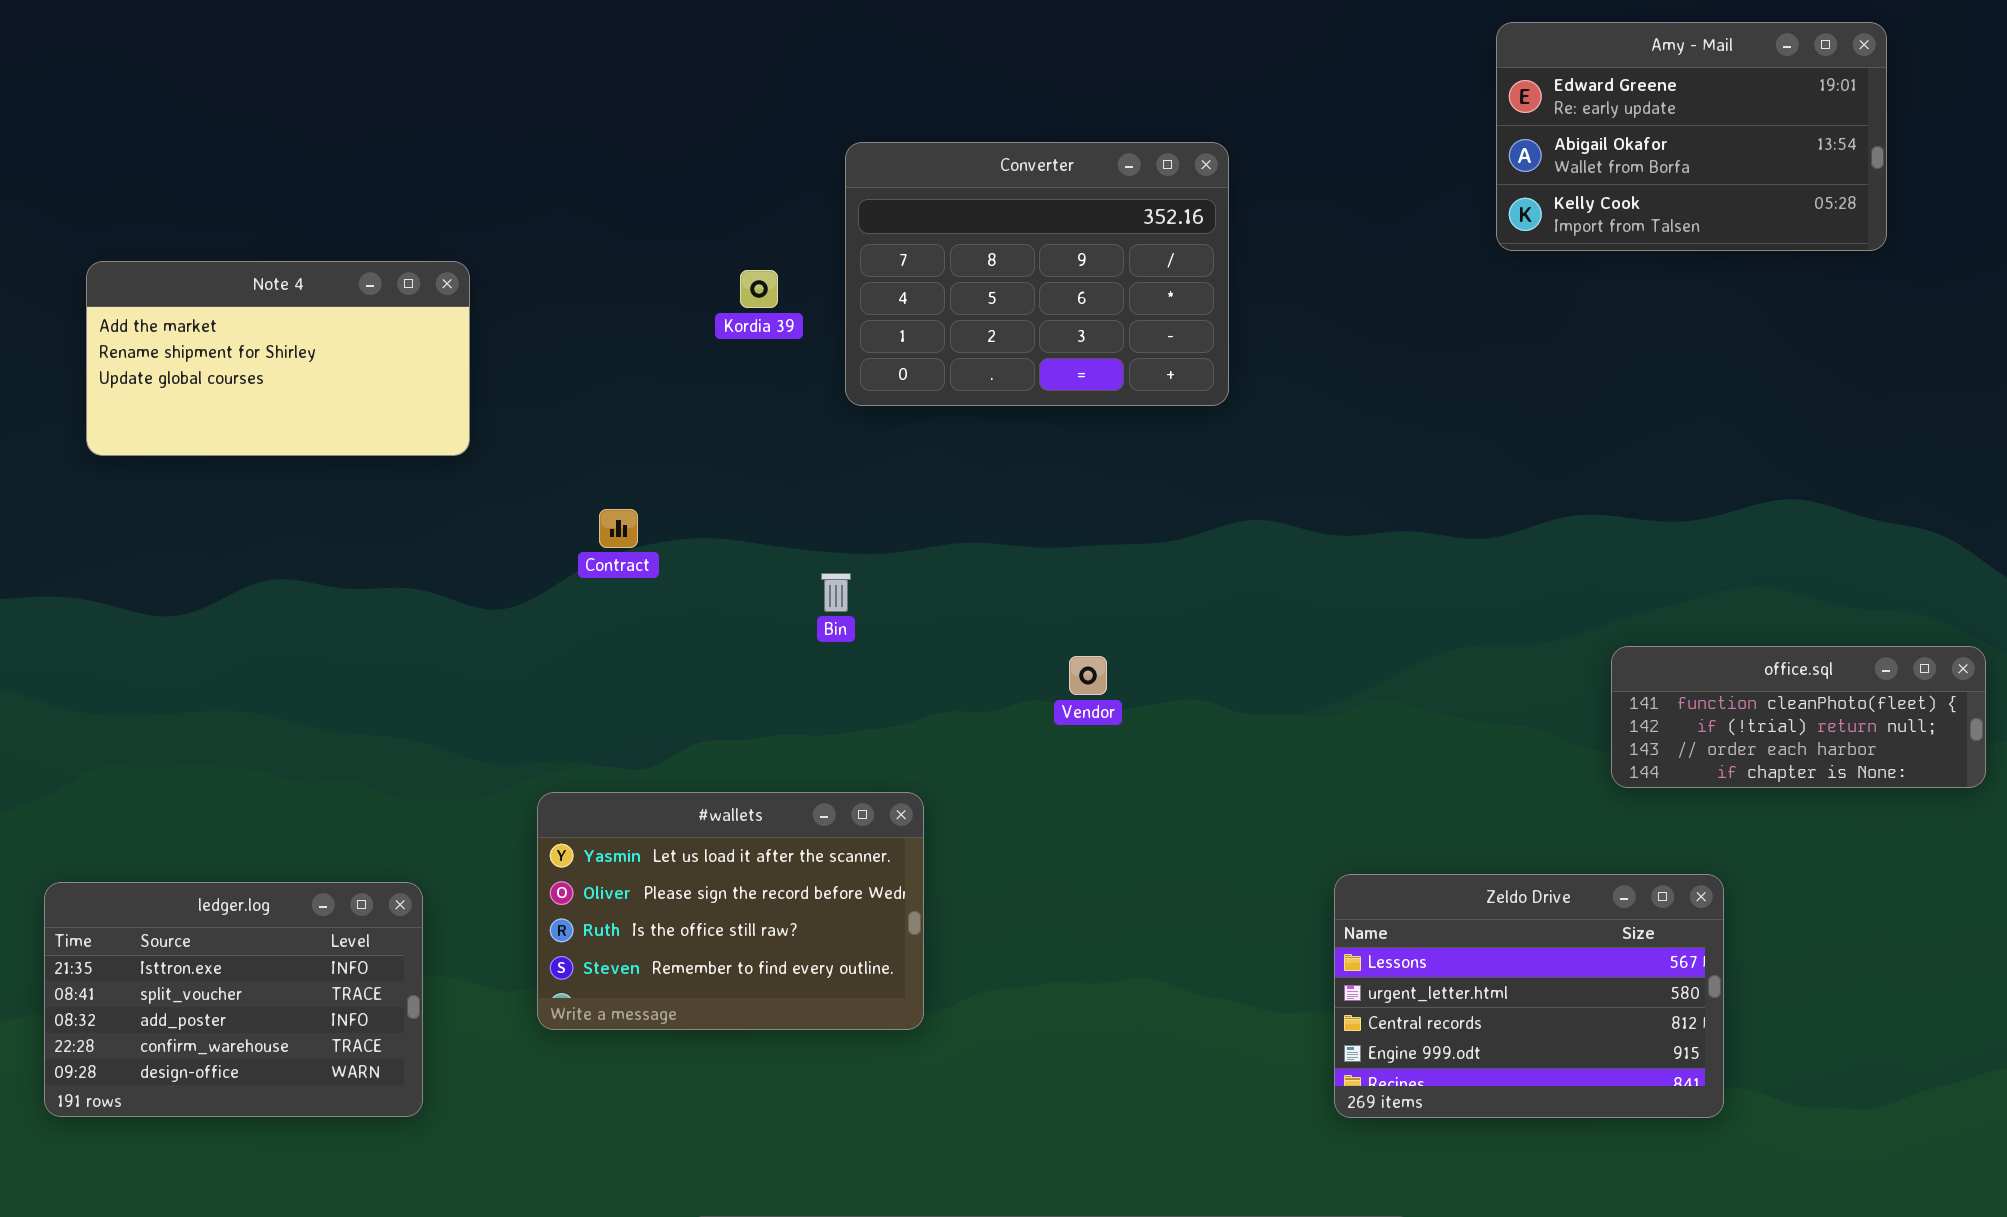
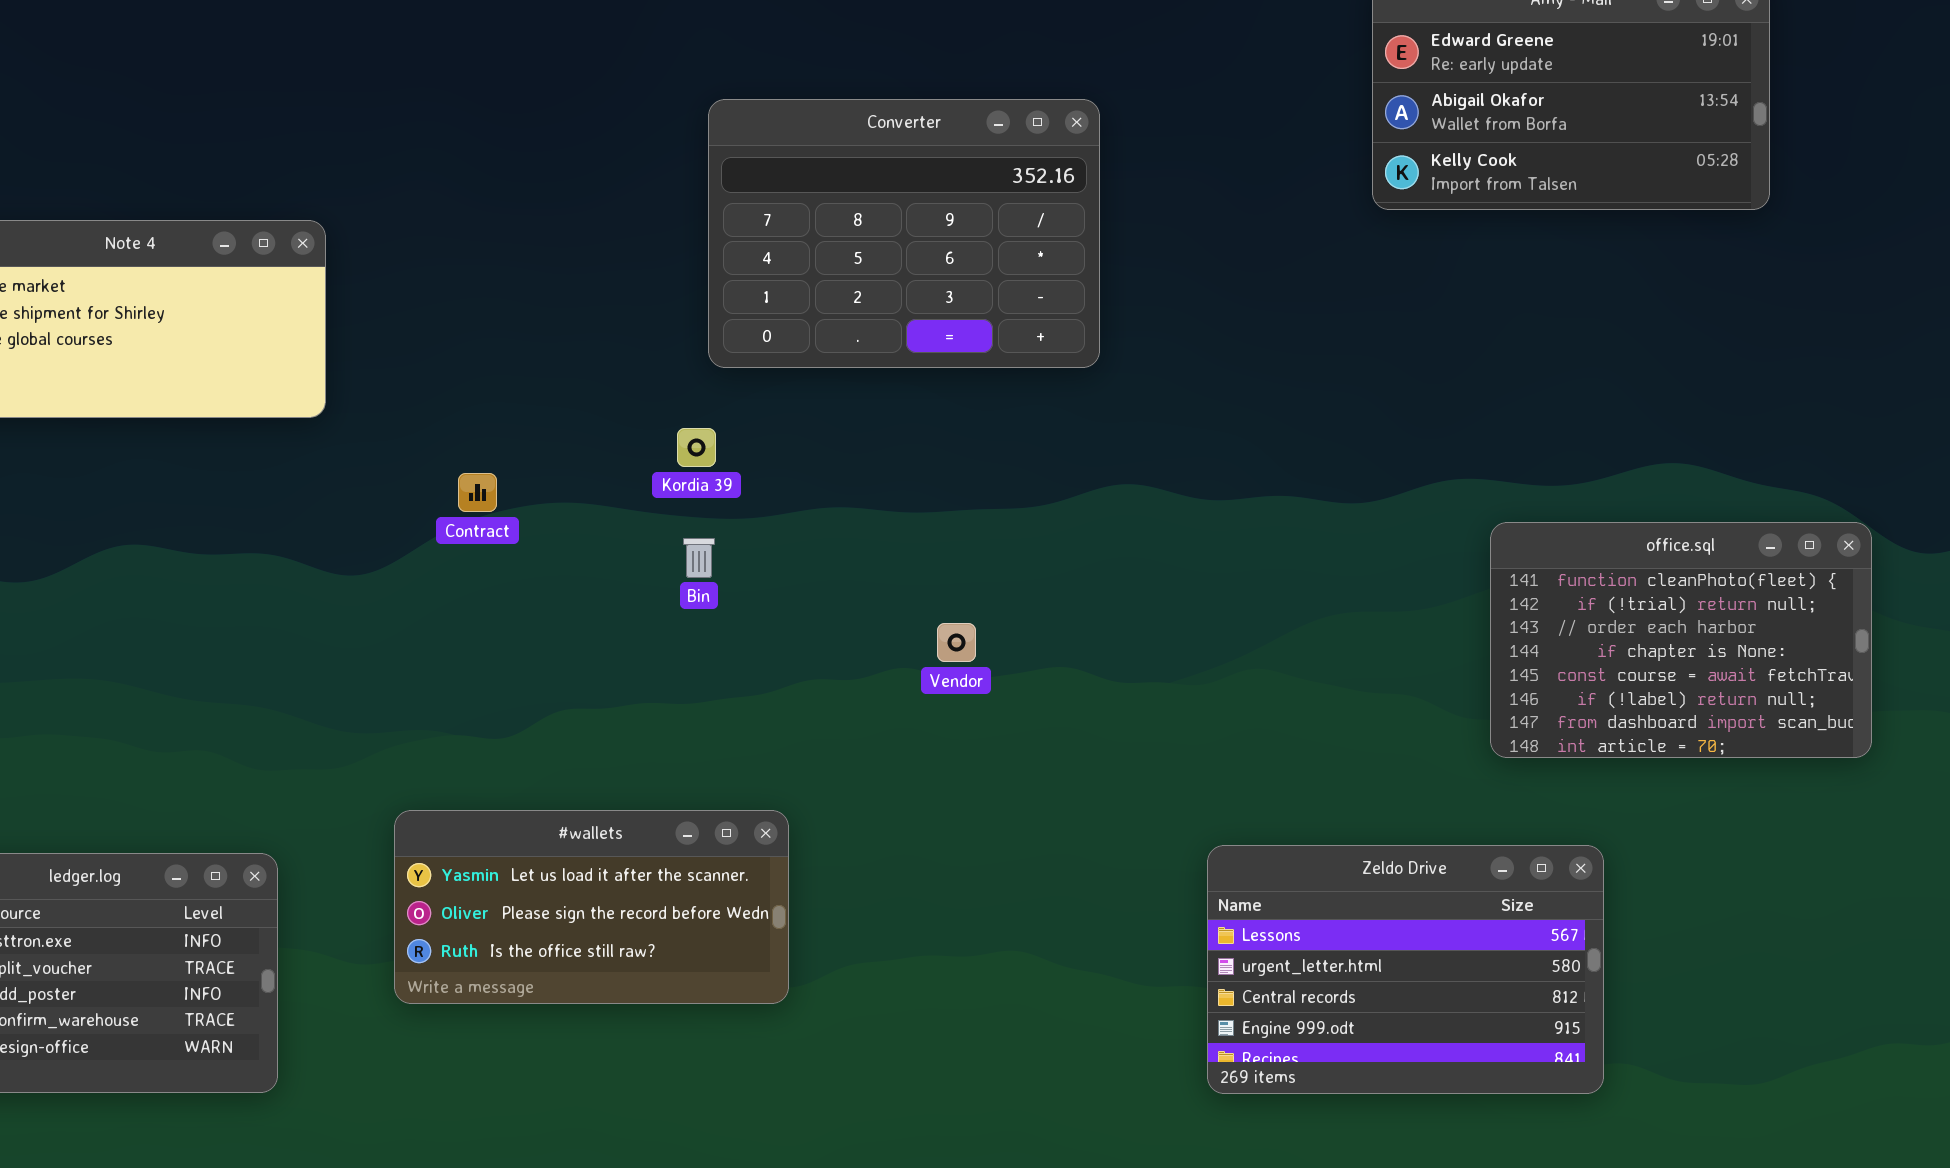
Kordia 39: [740,270,778,308] -> [677,428,716,467], moved
office.sql: [1611,646,1986,788] -> [1490,522,1872,758], resized
#wallets: [537,792,924,1030] -> [394,810,789,1004], resized

